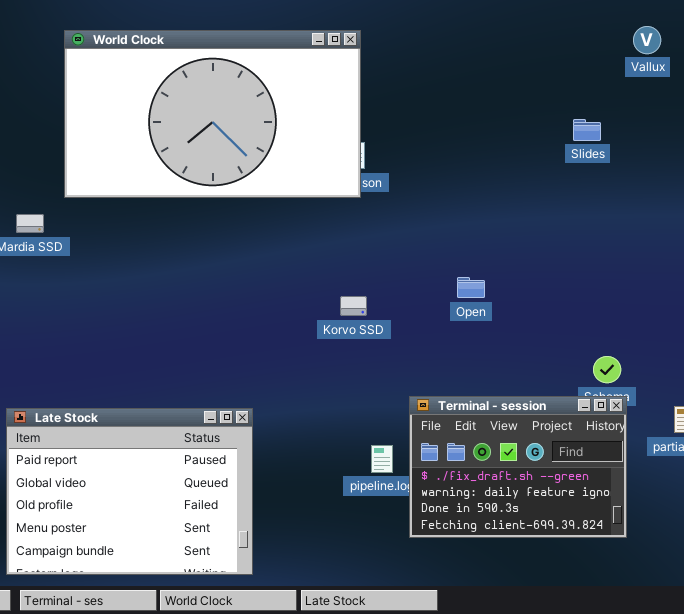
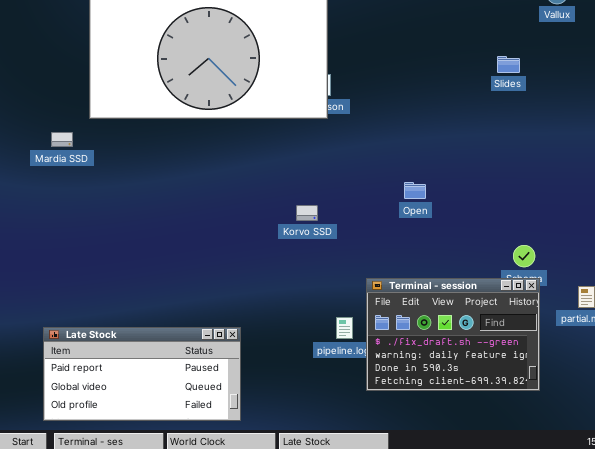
Korvo SSD: [340,296,367,316] -> [296,205,318,221], moved
Late Stock: [6,408,253,575] -> [43,327,241,421], resized

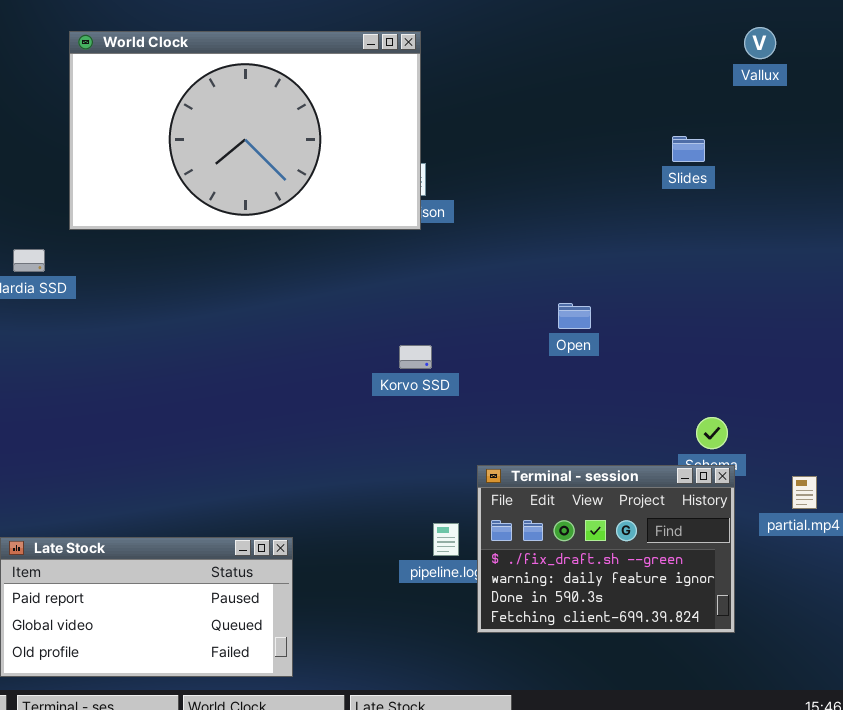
Open: [404,182,426,199] -> [558,303,591,329], moved
Korvo SSD: [296,205,318,221] -> [399,345,432,369], moved

